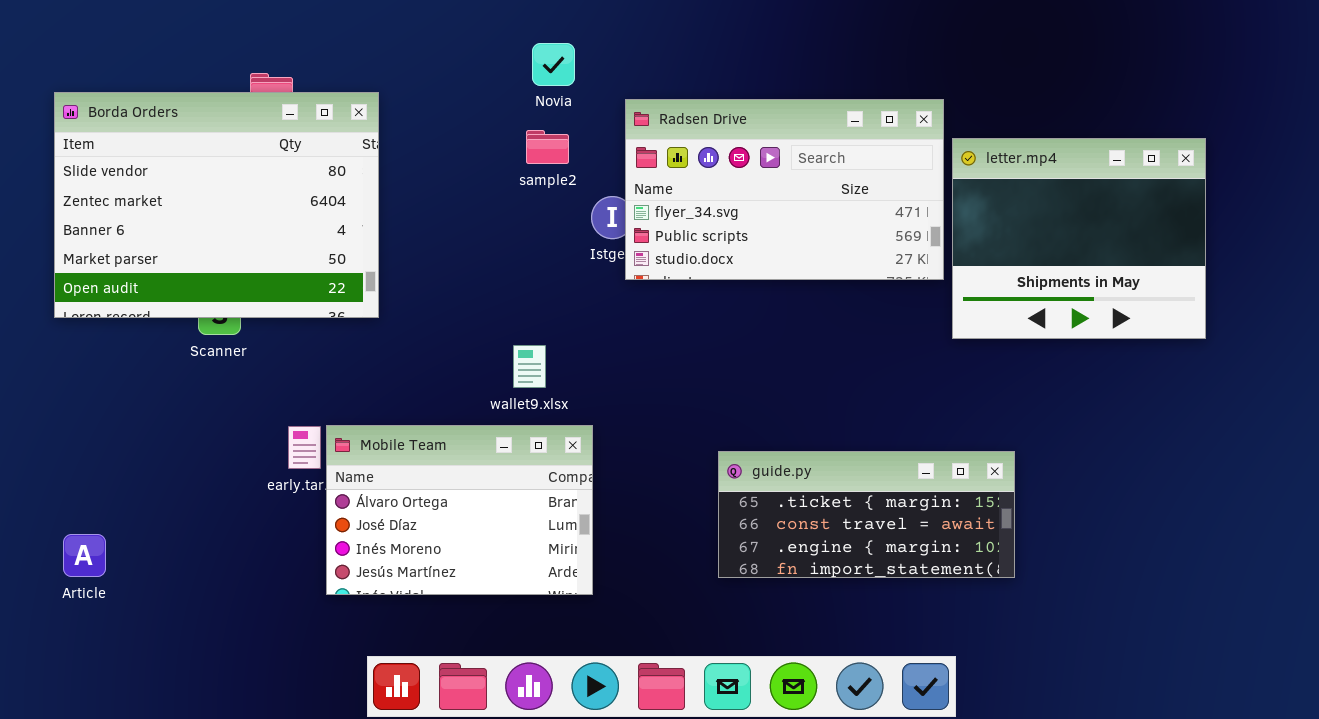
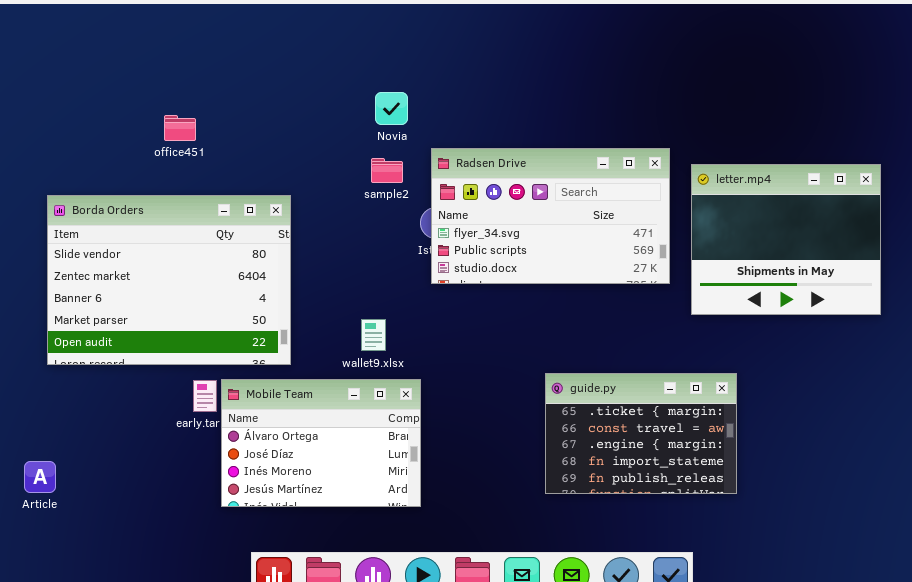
Borda Orders: [54,92,379,318] -> [47,195,291,365], moved
Radsen Drive: [625,99,944,280] -> [431,148,670,284], moved
guide.py: [718,451,1015,578] -> [545,373,737,494], resized

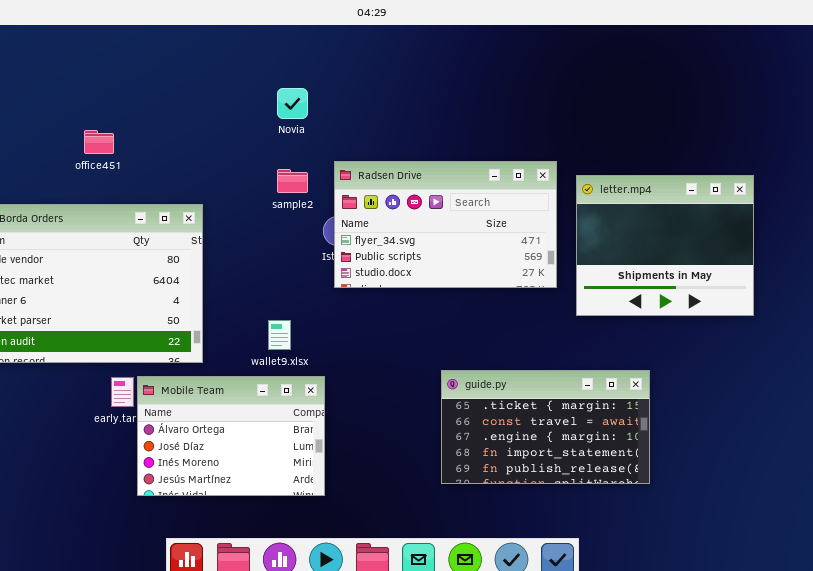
Novia: [375,92,408,125] -> [277,88,308,119], moved
guide.py: [545,373,737,494] -> [441,370,650,484], resized

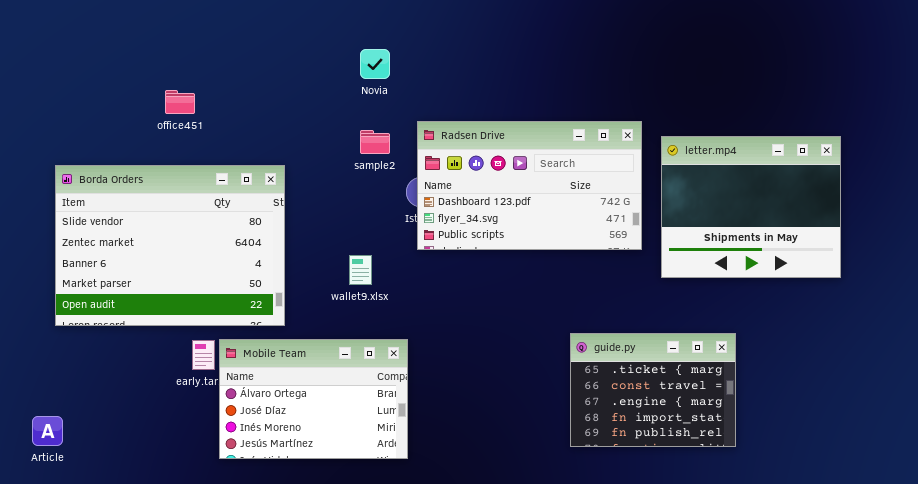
Radsen Drive: [334,161,557,288] -> [417,121,642,250], scrolled up 1 row
wallet9.xlsx: [268,320,291,350] -> [349,255,372,285], moved
guide.py: [441,370,650,484] -> [570,333,736,447], resized

